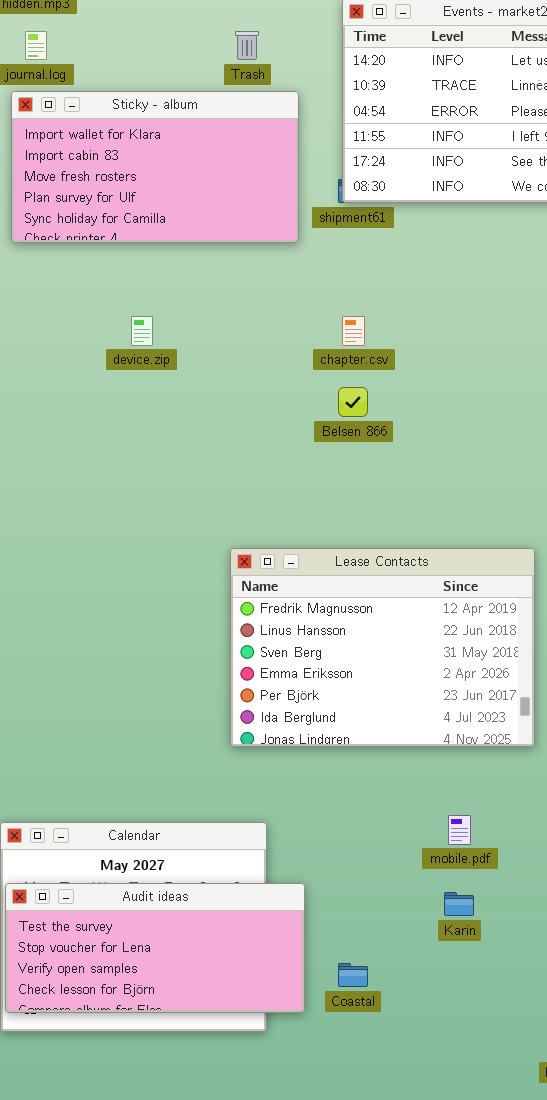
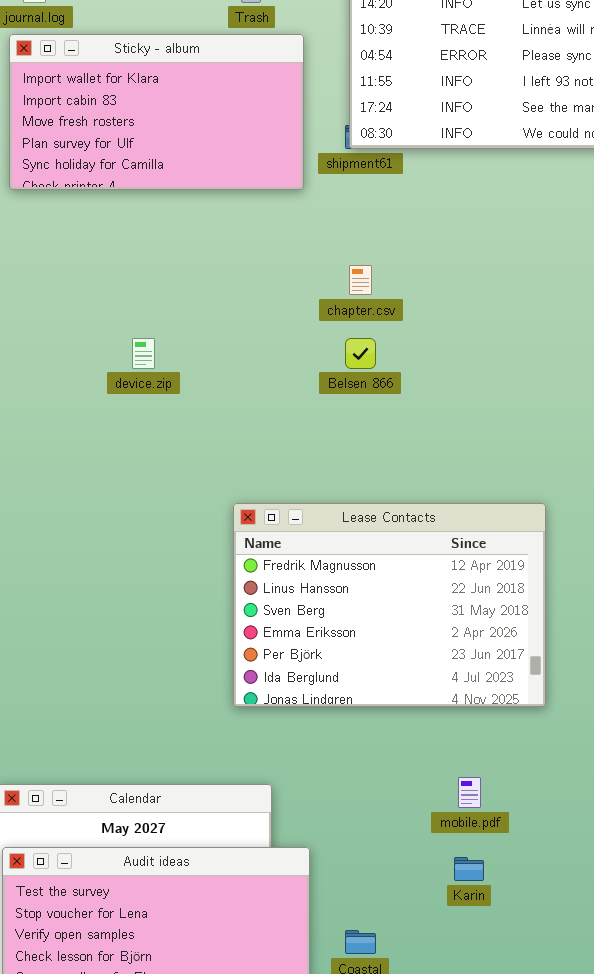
device.zip: [131,316,153,346] -> [132,338,155,369], moved

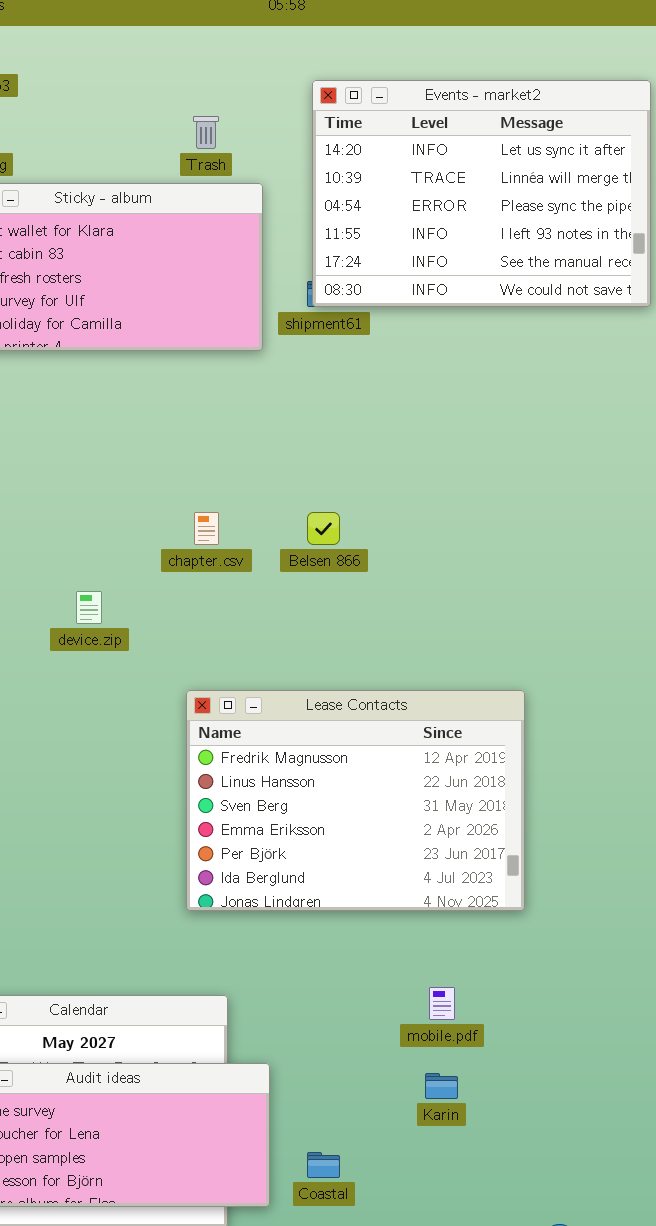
chapter.csv: [349,265,372,295] -> [194,512,219,545], moved
device.zip: [132,338,155,369] -> [76,591,102,624], moved

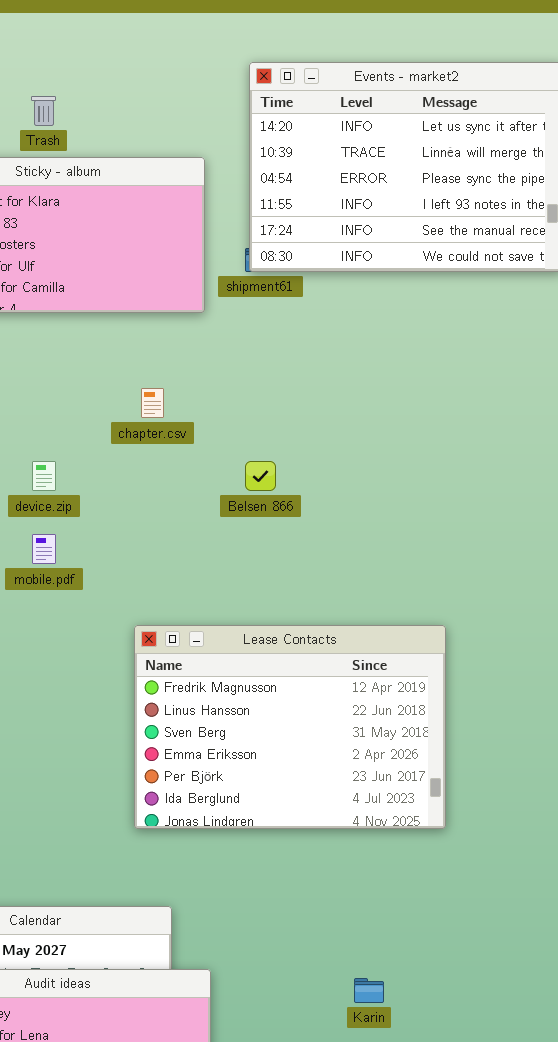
Trash: [193,116,219,149] -> [31,96,56,126], moved
chapter.csv: [194,512,219,545] -> [141,388,164,418], moved
device.zip: [76,591,102,624] -> [32,461,56,491], moved
mobile.pdf: [429,987,455,1020] -> [32,534,56,564], moved

